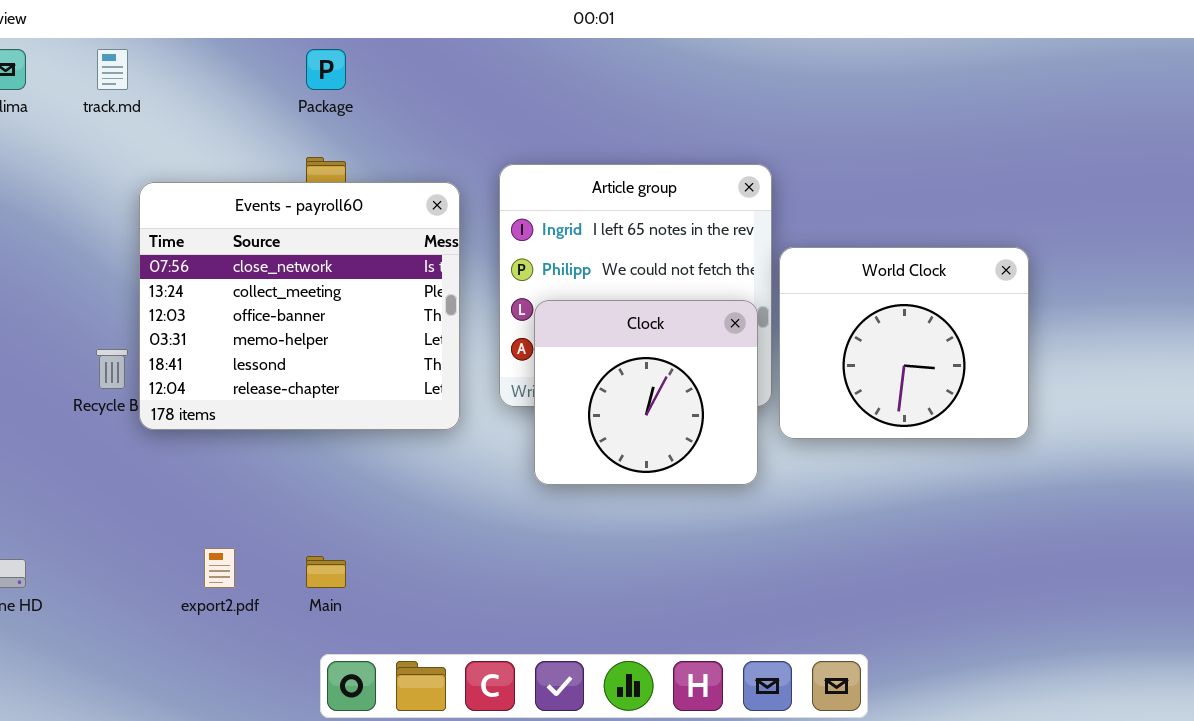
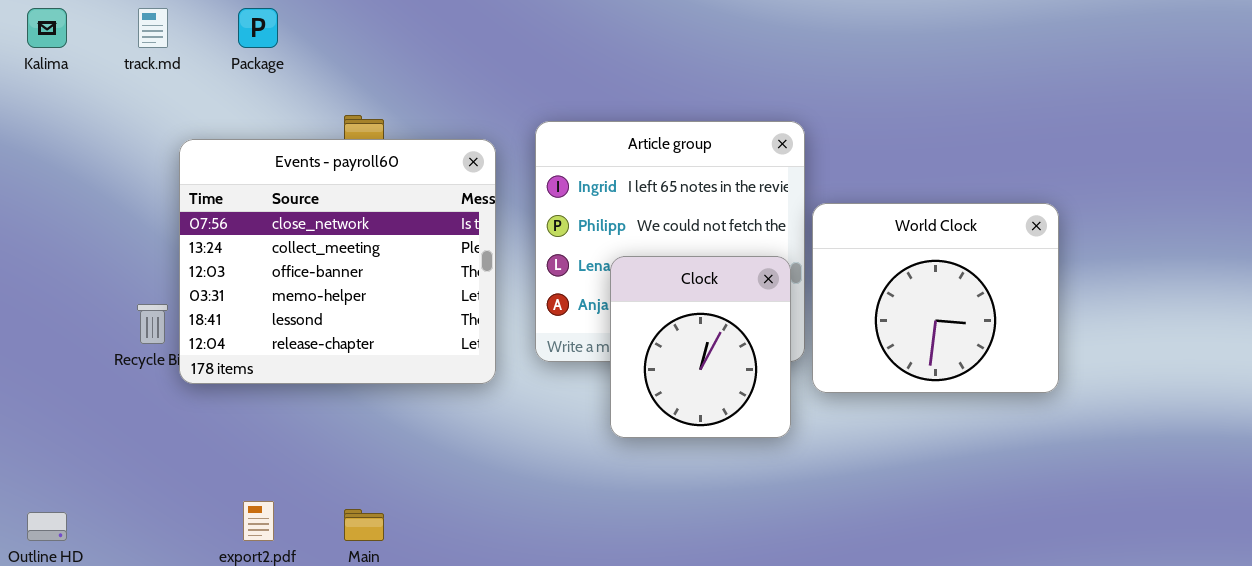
Package: [306,49,346,90] -> [238,8,278,48], moved
Clock: [534,300,758,485] -> [610,256,791,438], resized

